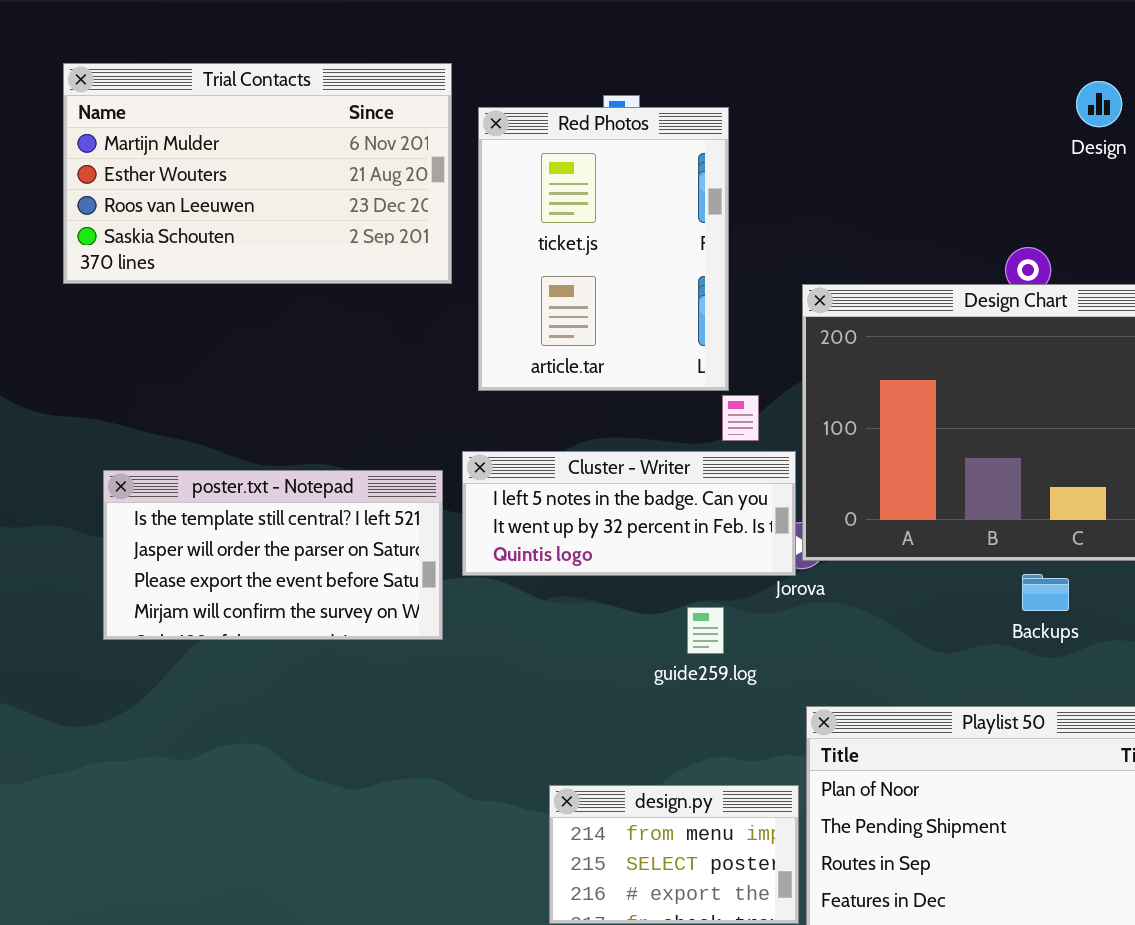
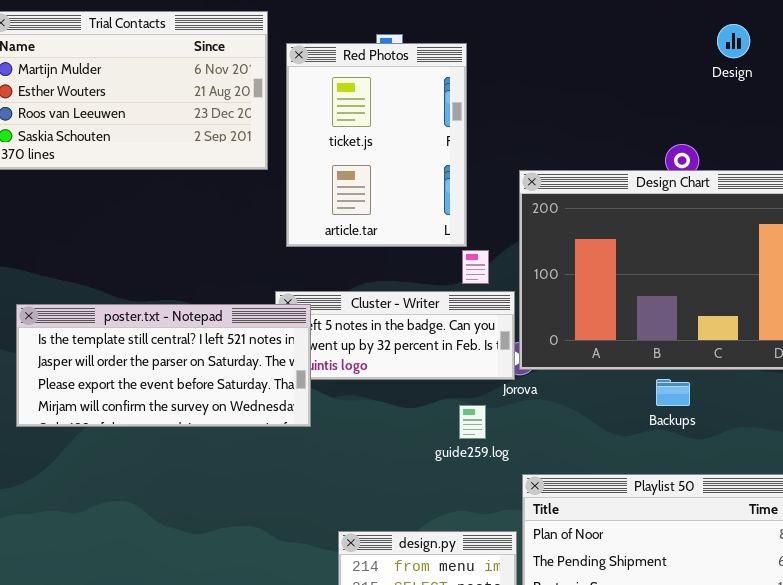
poster.txt - Notepad: [103,470,443,640] -> [16,304,311,427], resized
Backups: [1022,574,1069,611] -> [656,379,690,406], moved
guide259.log: [687,607,724,654] -> [459,405,486,439], moved

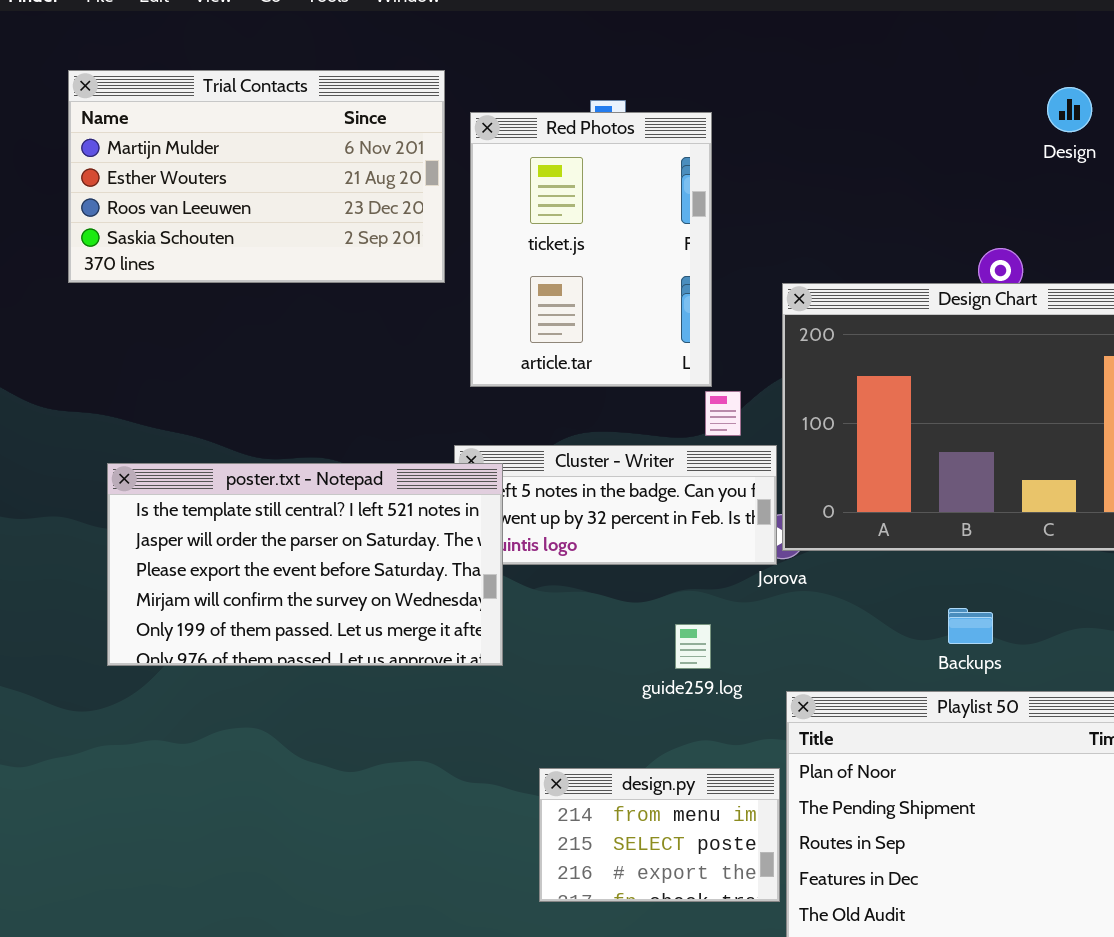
poster.txt - Notepad: [16,304,311,427] -> [107,463,503,666], resized
Backups: [656,379,690,406] -> [948,608,993,644], moved
guide259.log: [459,405,486,439] -> [675,624,711,669], moved

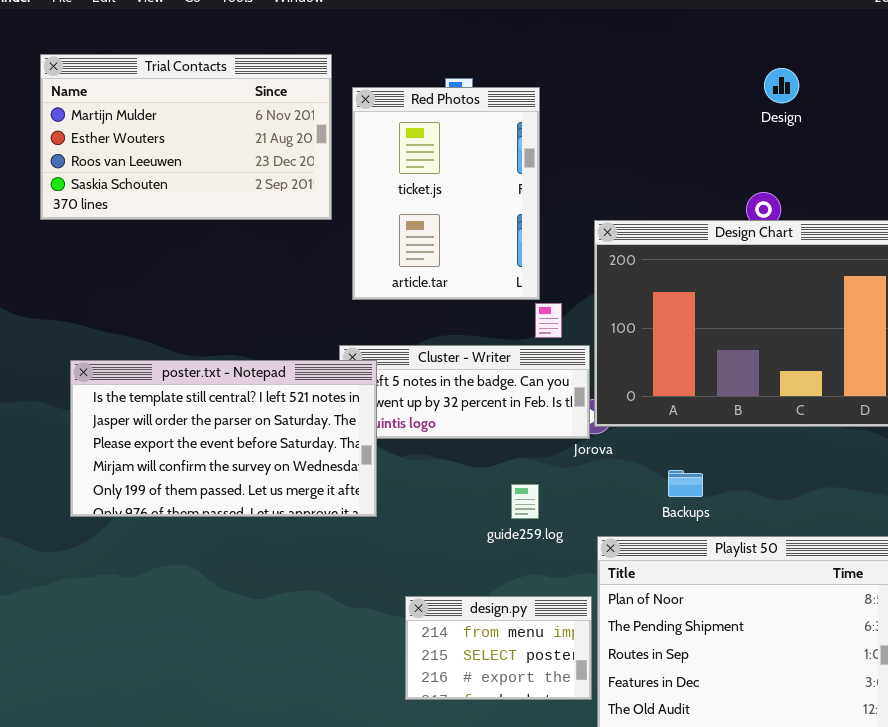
Design: [1047,87,1092,132] -> [764,68,799,103], moved
Backups: [948,608,993,644] -> [668,470,703,497], moved

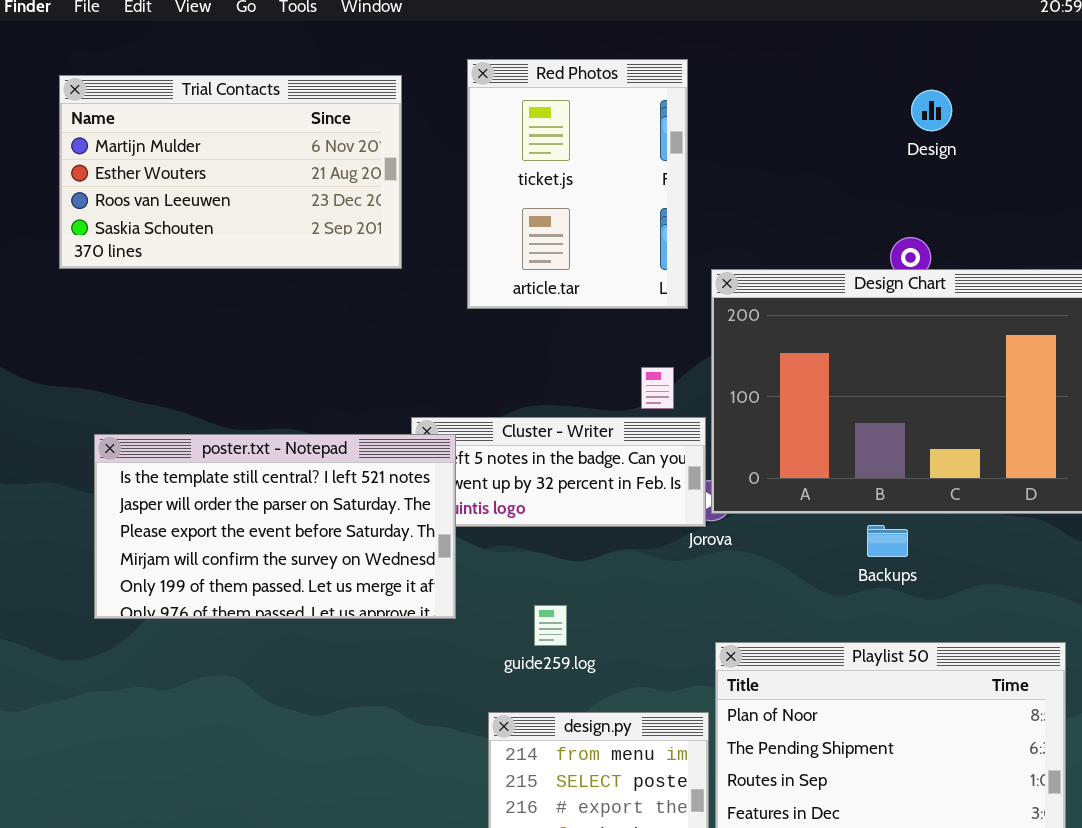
Red Photos: [352,87,540,300] -> [467,59,688,309], moved
Backups: [668,470,703,497] -> [867,525,908,557], moved
guide259.log: [511,484,539,519] -> [534,605,567,646], moved

